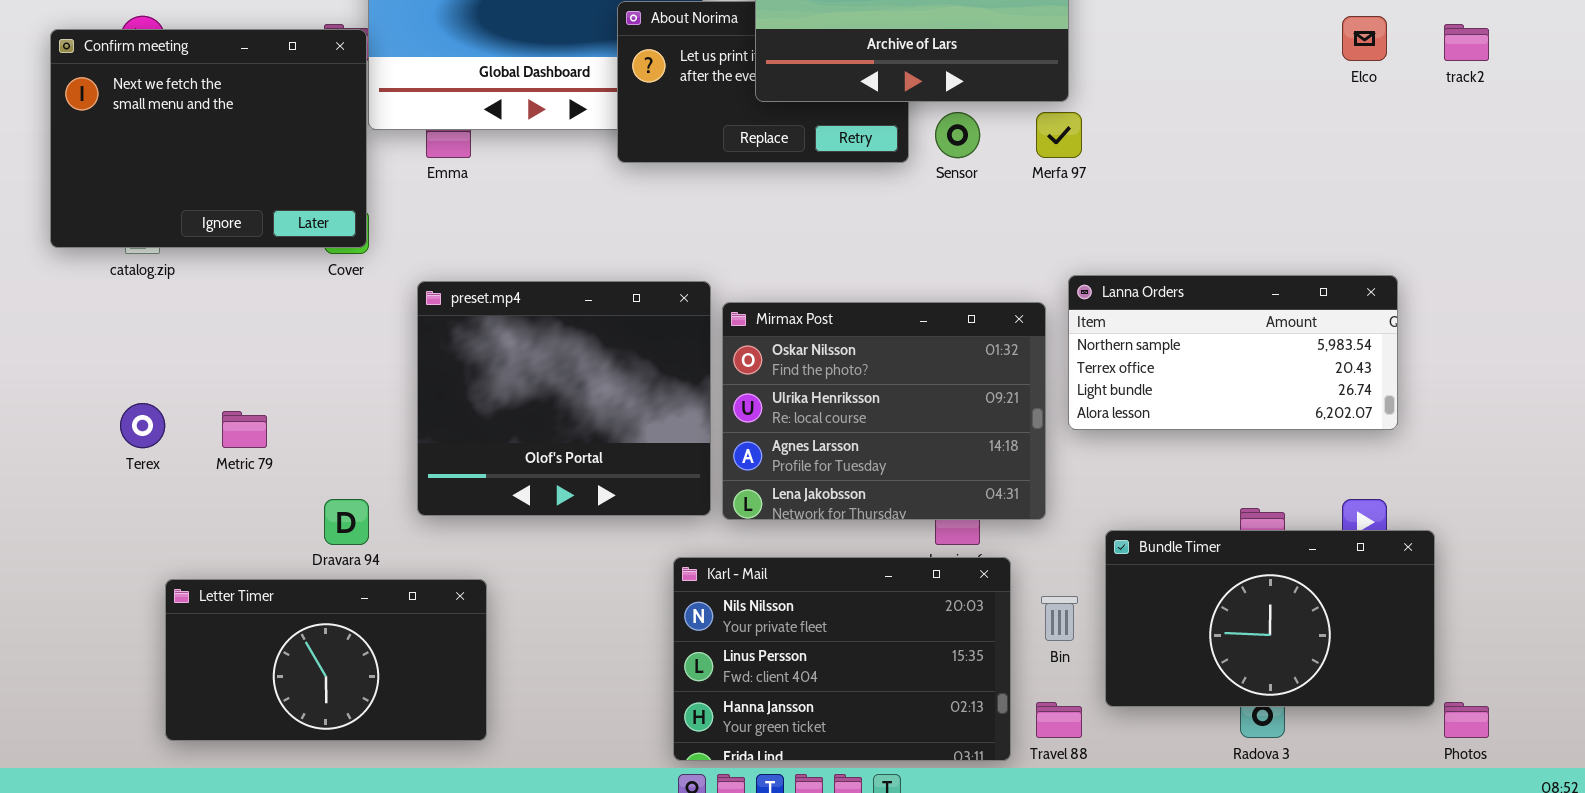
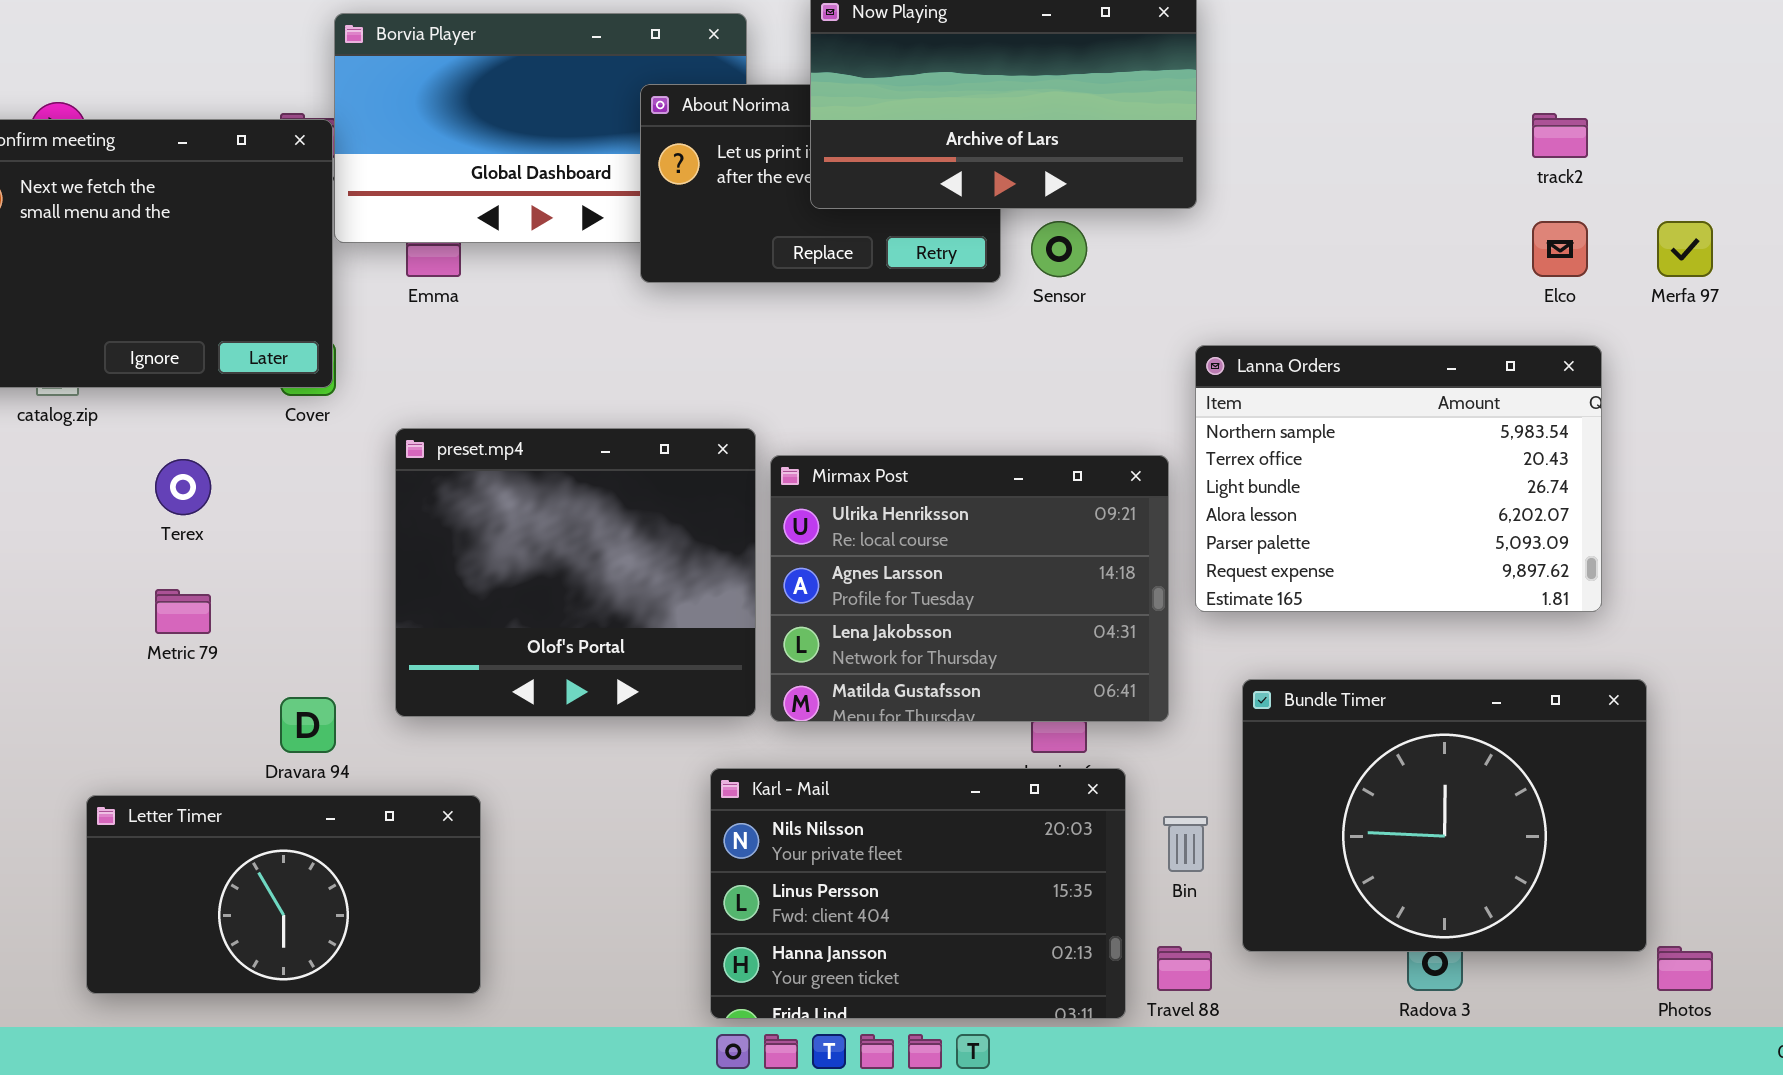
Elco: [1342,16,1387,61] -> [1532,221,1588,277], moved
track2: [1444,24,1489,61] -> [1532,113,1588,158], moved
Merfa 97: [1036,112,1082,158] -> [1657,221,1713,277], moved
Lanna Orders: [1068,275,1398,430] -> [1195,345,1602,612], resized
Mirmax Post: [722,302,1046,520] -> [770,455,1169,722], scrolled down 1 row
Terex: [120,403,165,448] -> [155,459,211,515], moved
Bundle Timer: [1105,530,1435,707] -> [1242,679,1647,952], resized

